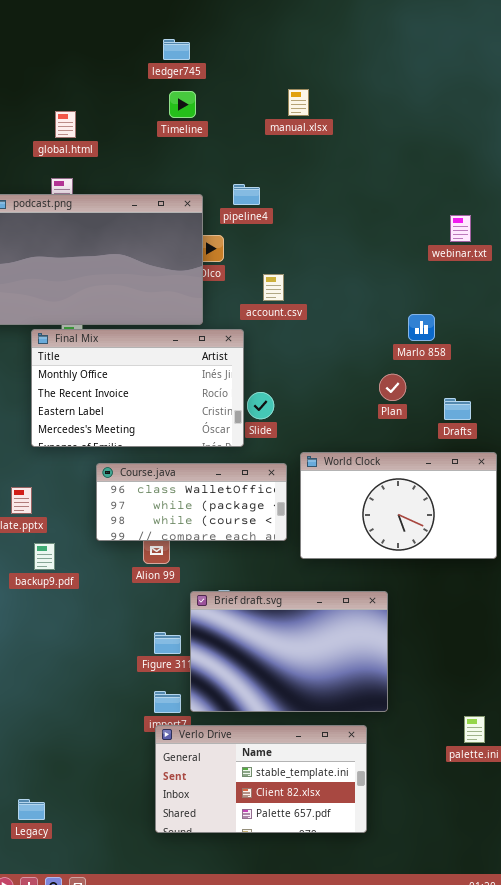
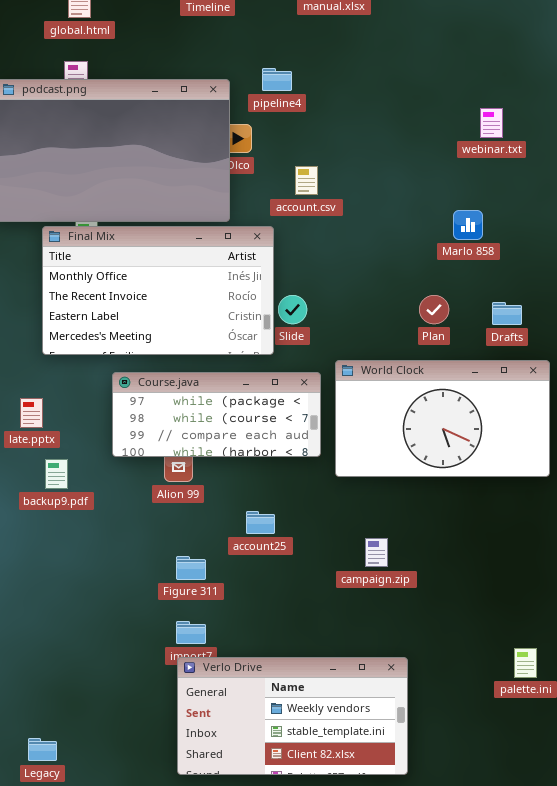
webinar.txt: [450,215,471,242] -> [480,108,503,138], moved
Plan: [379,374,406,401] -> [419,295,449,324], moved
Course.java: [96,463,287,541] -> [112,372,321,457], scrolled down 1 row
Brief draft.svg: [190,591,388,712] -> none, closed
Verlo Drive: [155,725,367,833] -> [177,657,408,775], scrolled up 1 row

